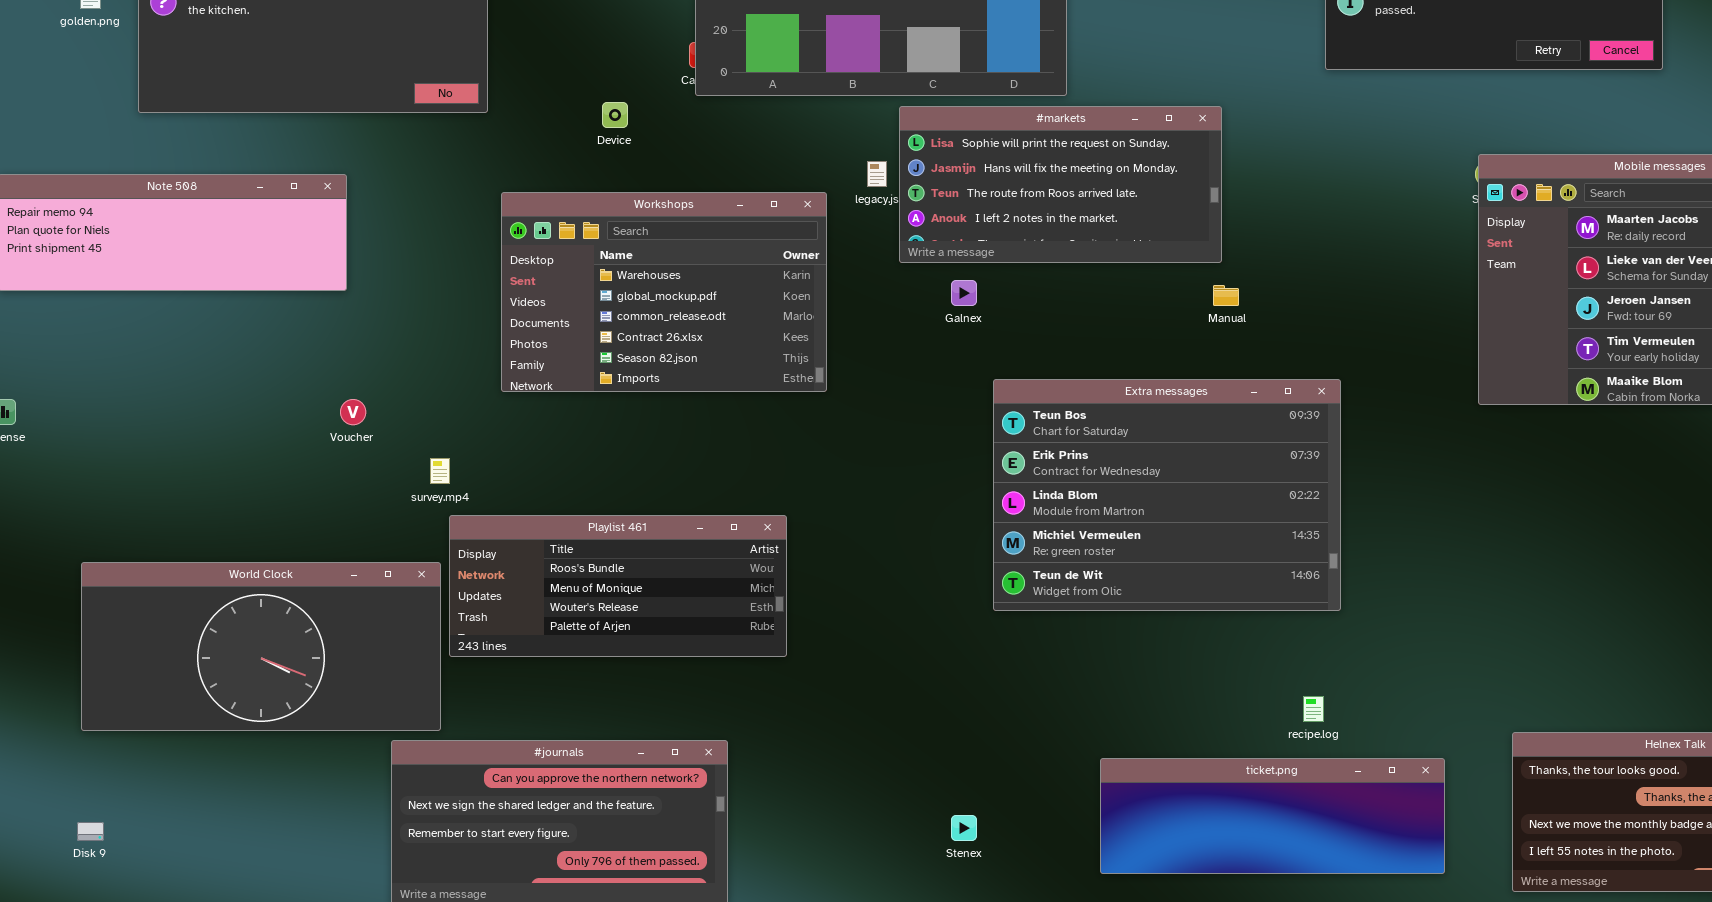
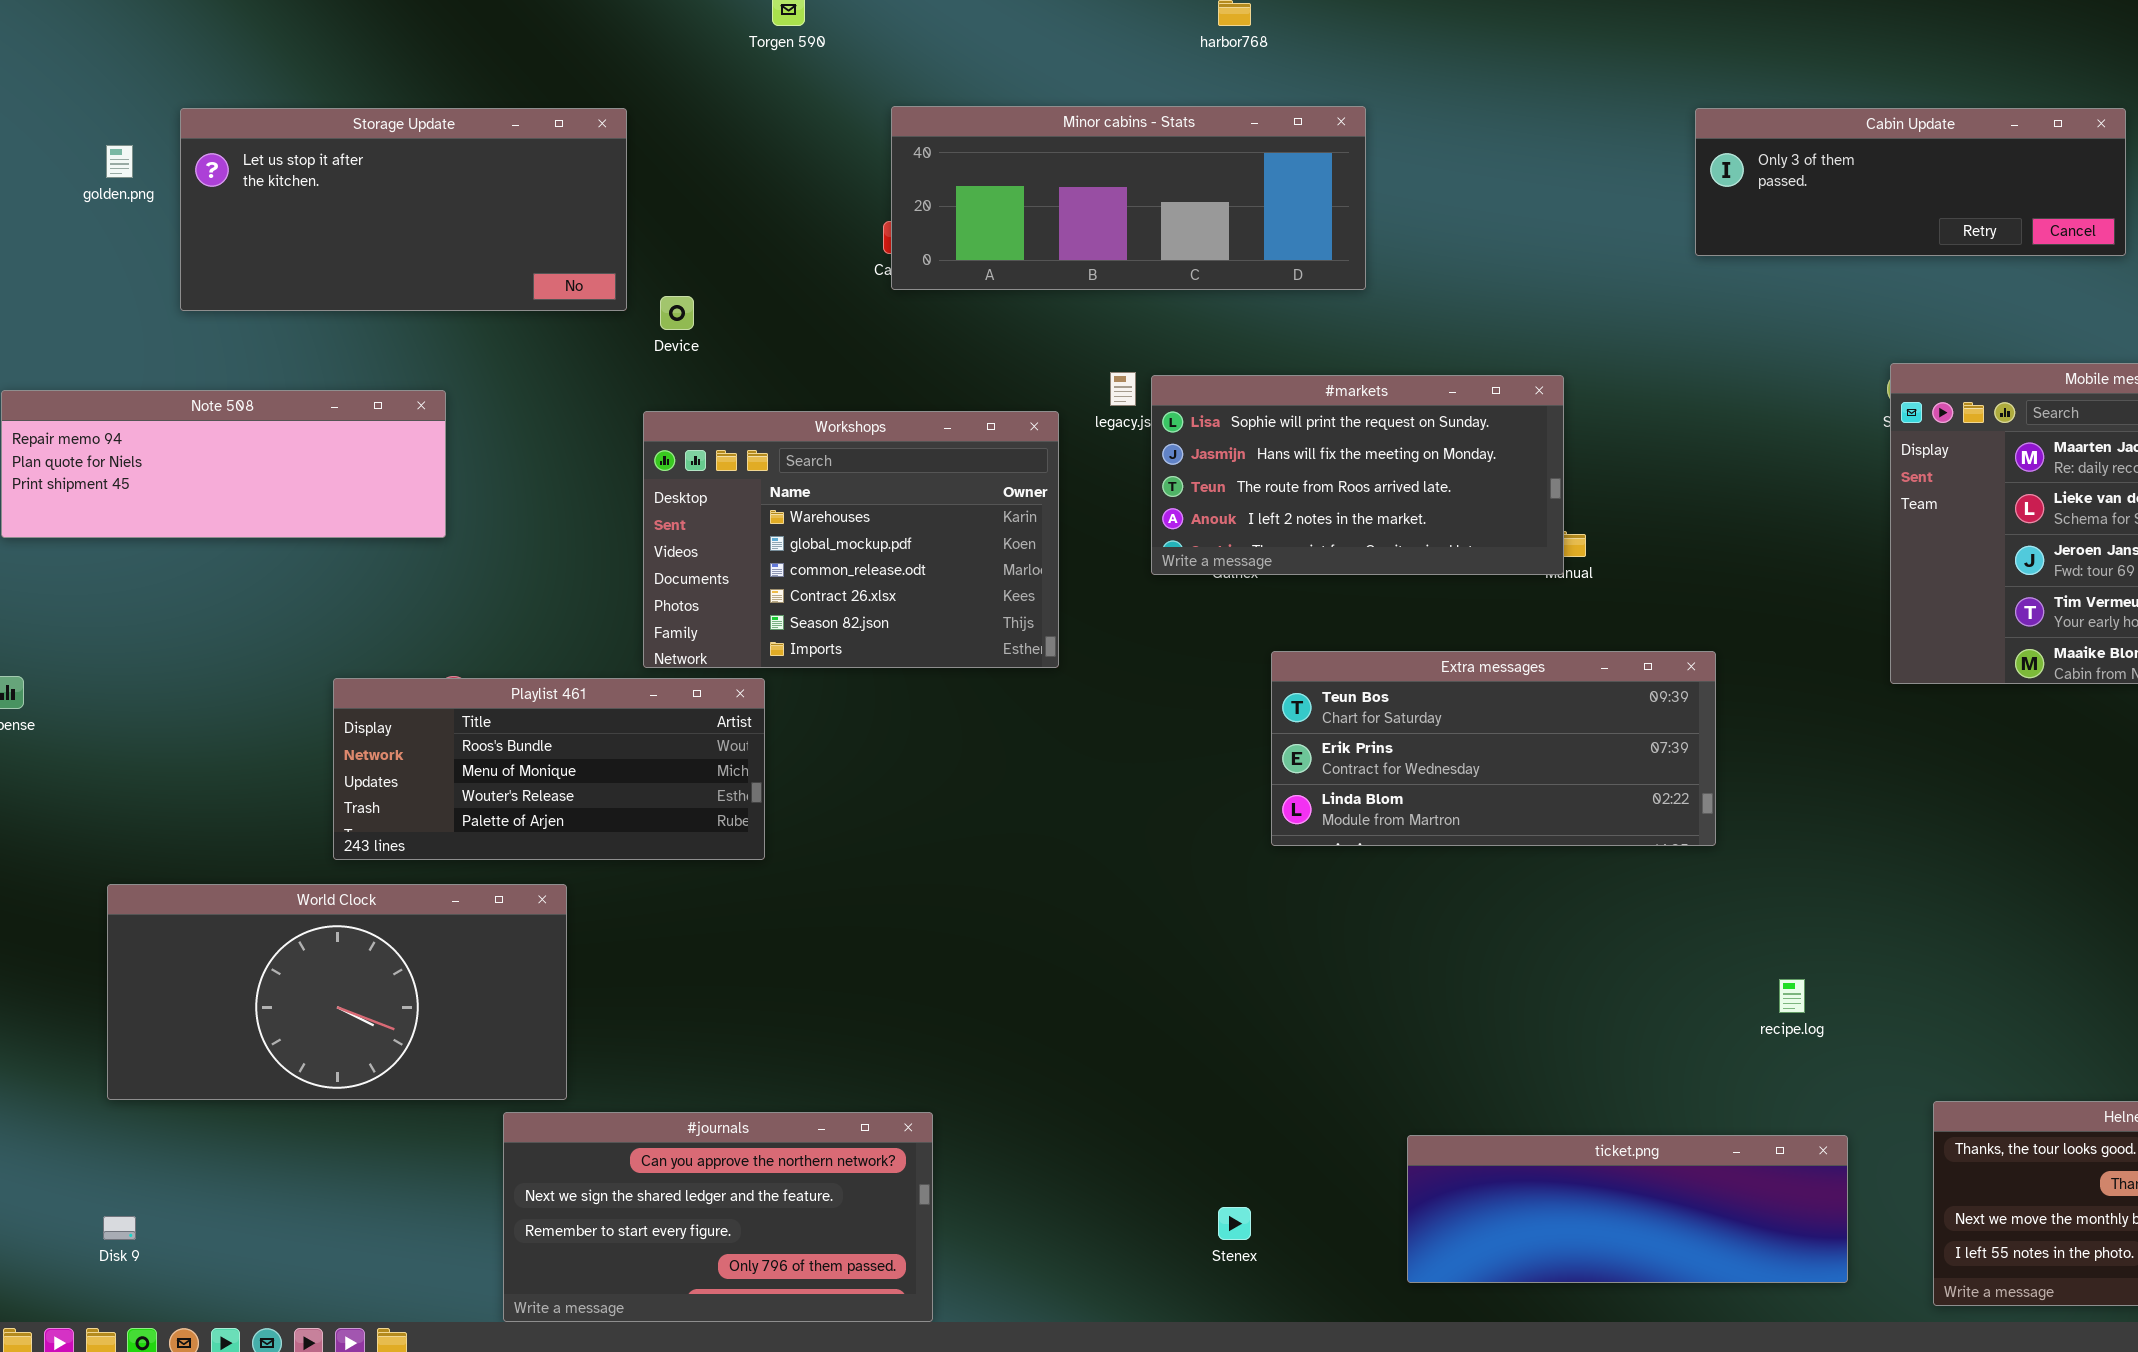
Device: [602,102,628,128] -> [660,296,694,330], moved
#markets: [899,106,1222,263] -> [1151,375,1564,575], moved
Extra messages: [993,379,1341,611] -> [1271,651,1716,846], resized
Playlist 461: [449,515,787,657] -> [333,678,765,860], moved
recipe.log: [1303,696,1324,722] -> [1779,979,1805,1013], moved

